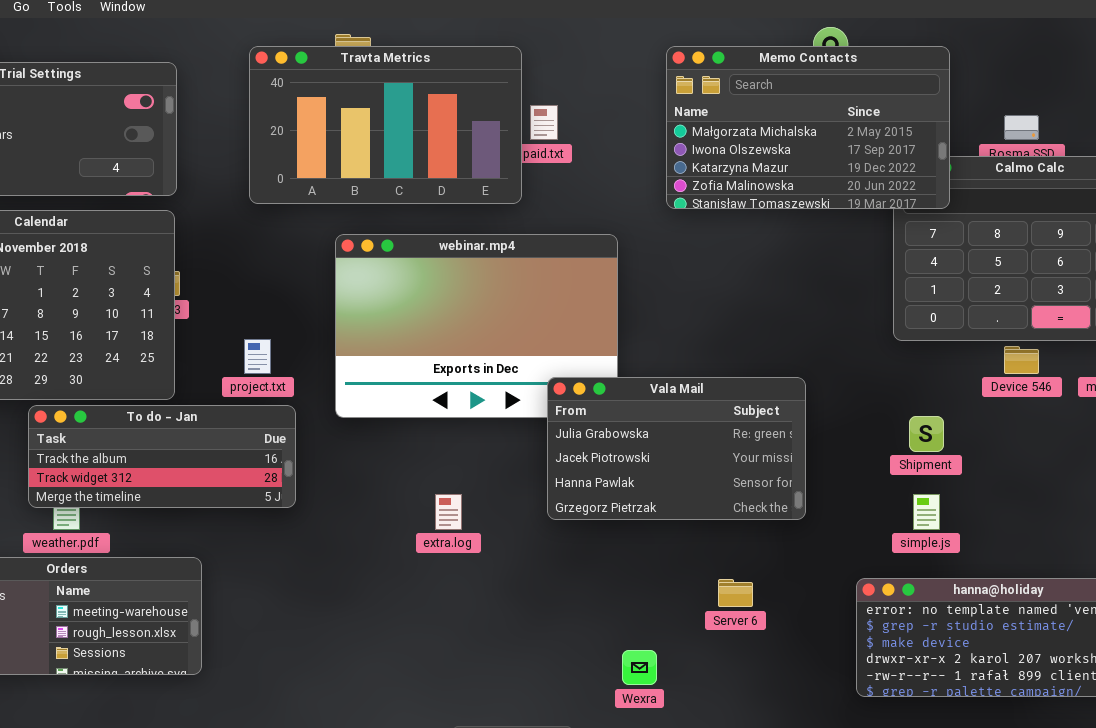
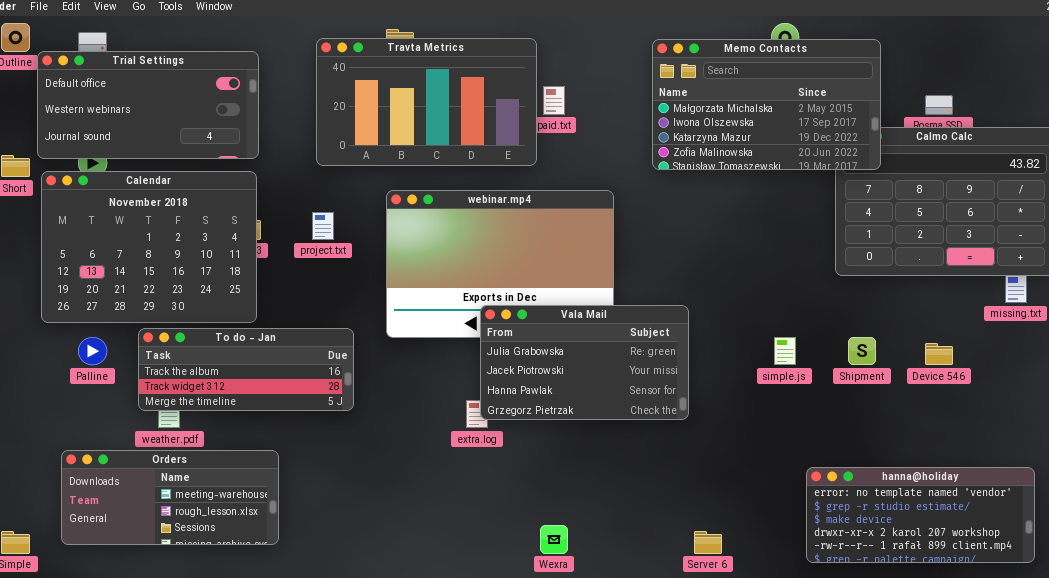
project.txt: [244,339,271,374] -> [312,212,334,240], moved
Device 546: [1004,346,1039,374] -> [925,343,953,365], moved
Vala Mail: [547,377,806,520] -> [480,305,689,420], moved
simple.js: [913,494,940,530] -> [774,337,796,365], moved
Server 6: [718,579,753,607] -> [694,531,722,554], moved
Wexra: [622,650,657,685] -> [540,525,568,554], moved

